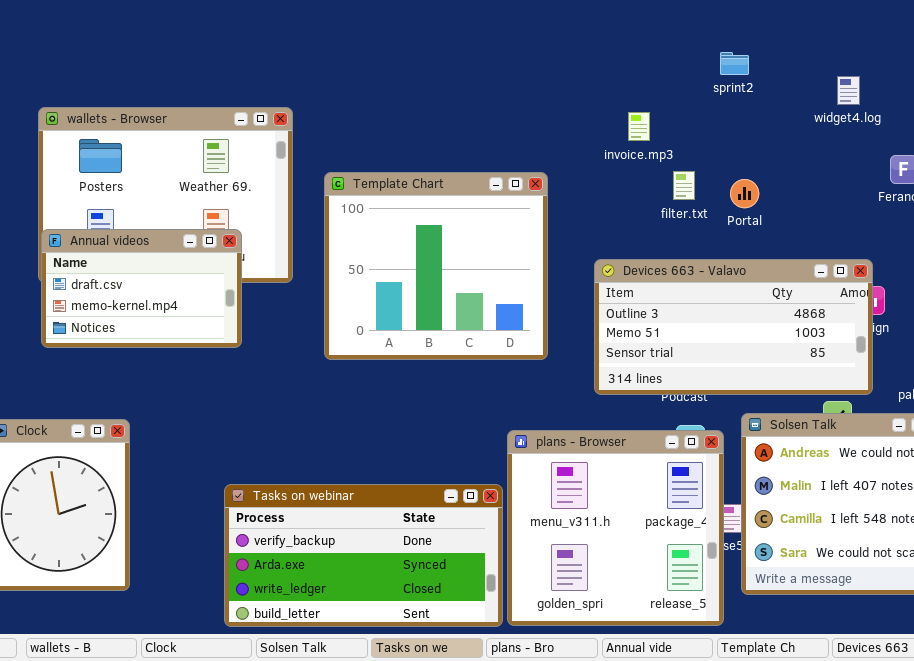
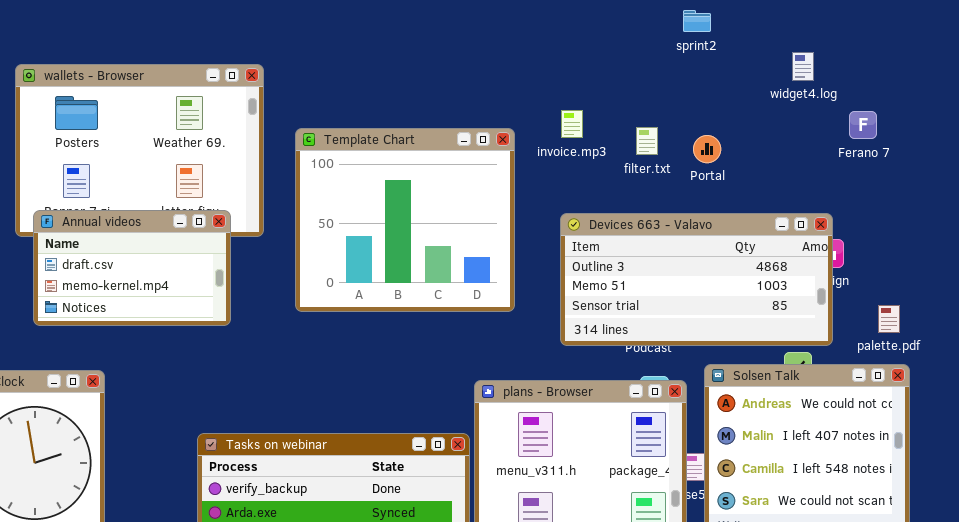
widget4.log: [837,76,860,105] -> [792,52,814,81], moved
invoice.mp3: [628,112,650,141] -> [561,110,583,138], moved
Annual videos: [41,229,242,348] -> [33,210,231,326], moved

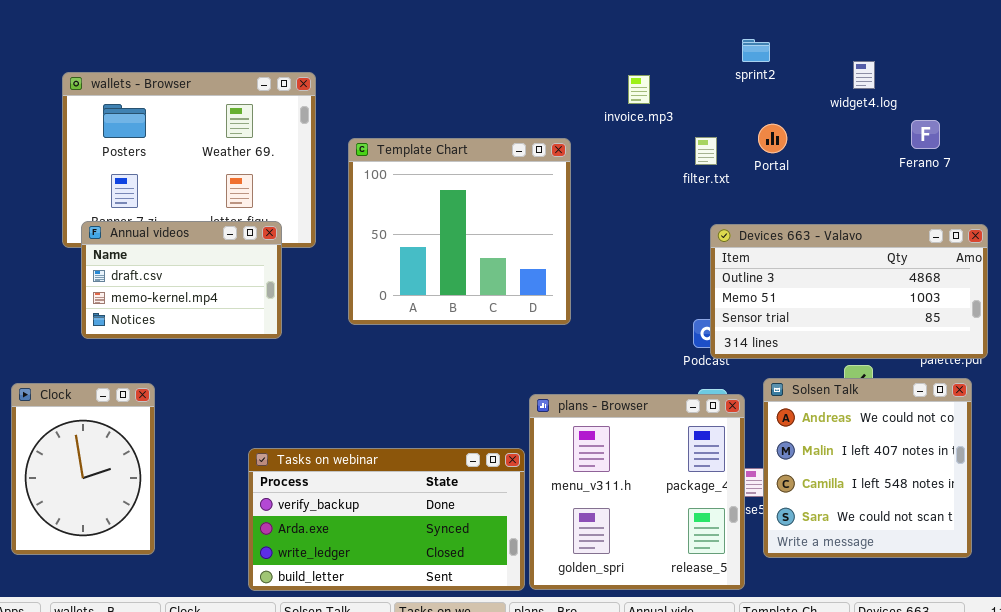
sprint2: [683,10,711,32] -> [742,39,770,62], moved
invoice.mp3: [561,110,583,138] -> [628,75,650,104], moved
Portal: [693,135,721,163] -> [758,124,787,153], moved
Devices 663 - Valavo: [560,213,833,346] -> [710,224,988,359], moved

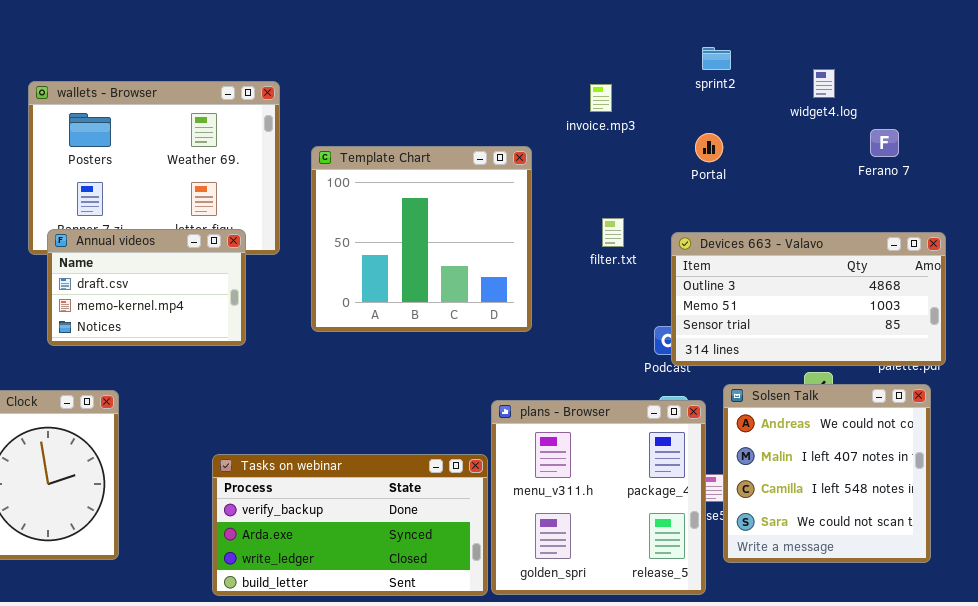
Portal: [758,124,787,153] -> [695,133,723,162], moved
filter.txt: [695,137,717,165] -> [602,218,624,247], moved

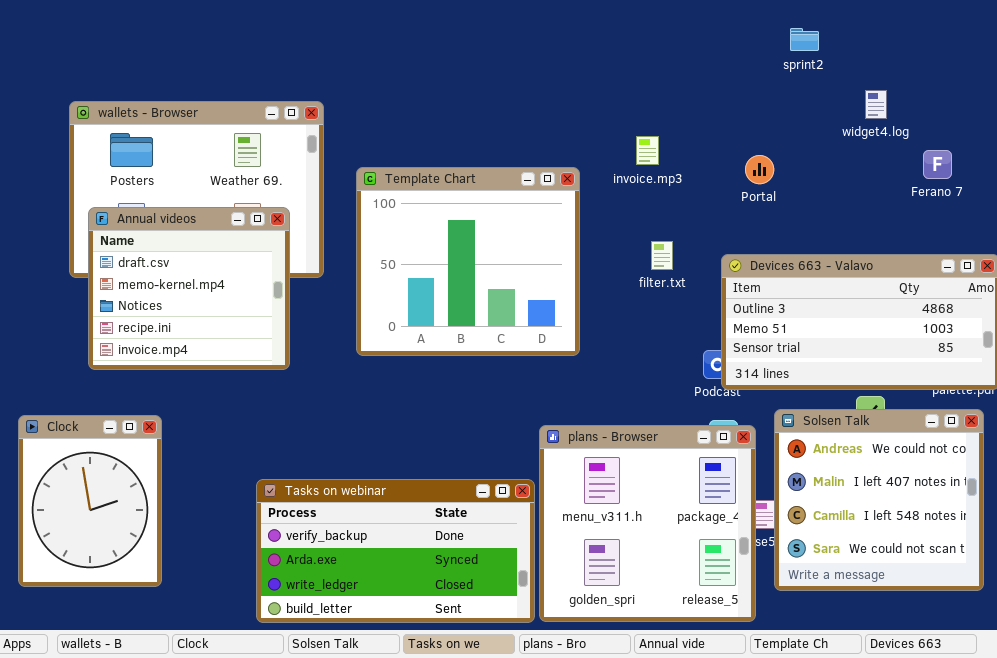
sprint2: [702,47,731,70] -> [790,28,819,51], moved
invoice.mp3: [590,84,612,112] -> [636,136,659,165], moved
Annual videos: [47,229,246,346] -> [88,207,290,370], resized

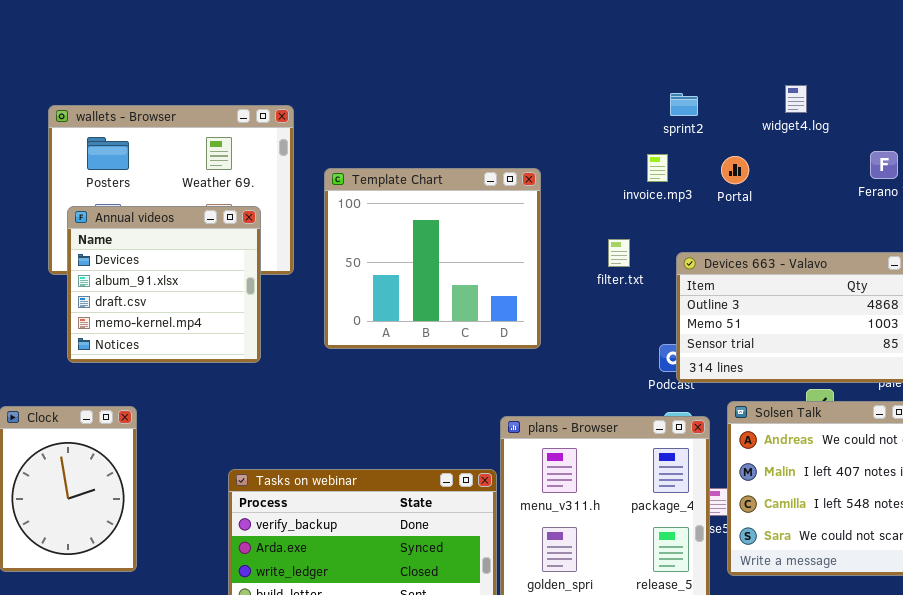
sprint2: [790,28,819,51] -> [670,93,698,116], moved
widget4.log: [865,90,887,119] -> [785,85,807,113], moved
invoice.mp3: [636,136,659,165] -> [647,154,668,182], moved
Portal: [745,155,774,184] -> [721,156,749,184], moved
Annual videos: [88,207,290,370] -> [67,206,261,363], scrolled up 2 rows

